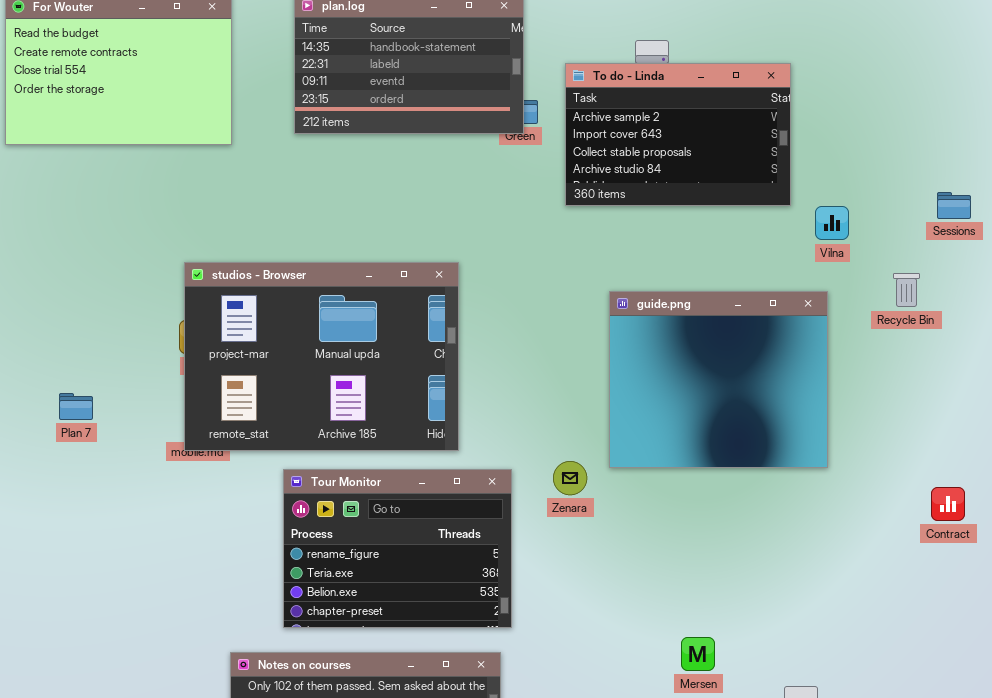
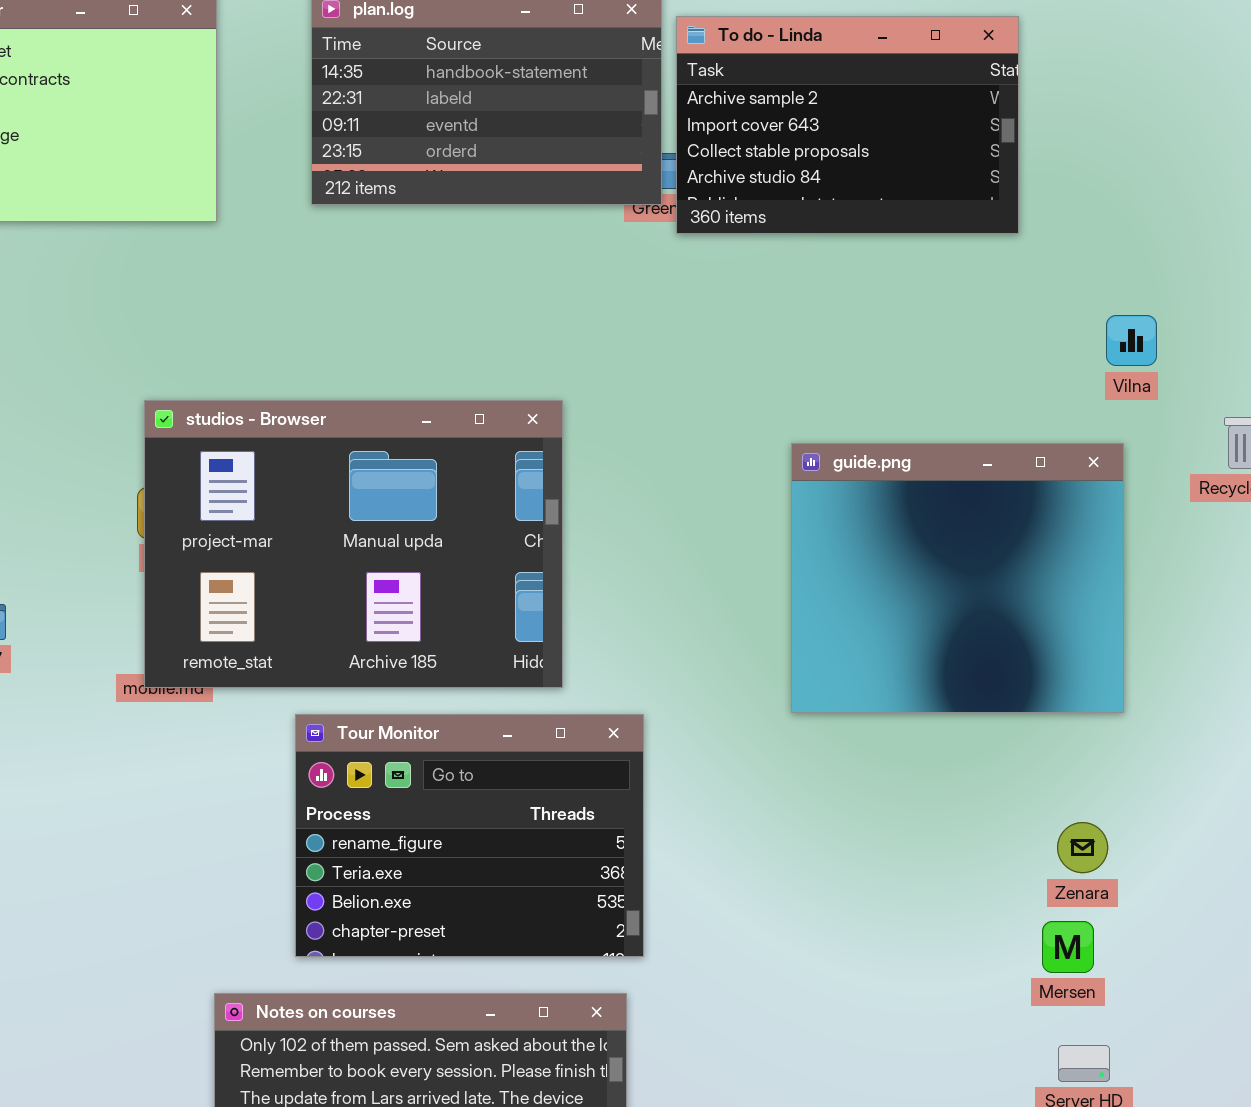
To do - Linda: [565,63,791,206] -> [676,16,1019,234], moved
Zenara: [553,461,587,495] -> [1057,822,1108,873], moved
Mersen: [681,637,715,671] -> [1042,921,1094,973], moved

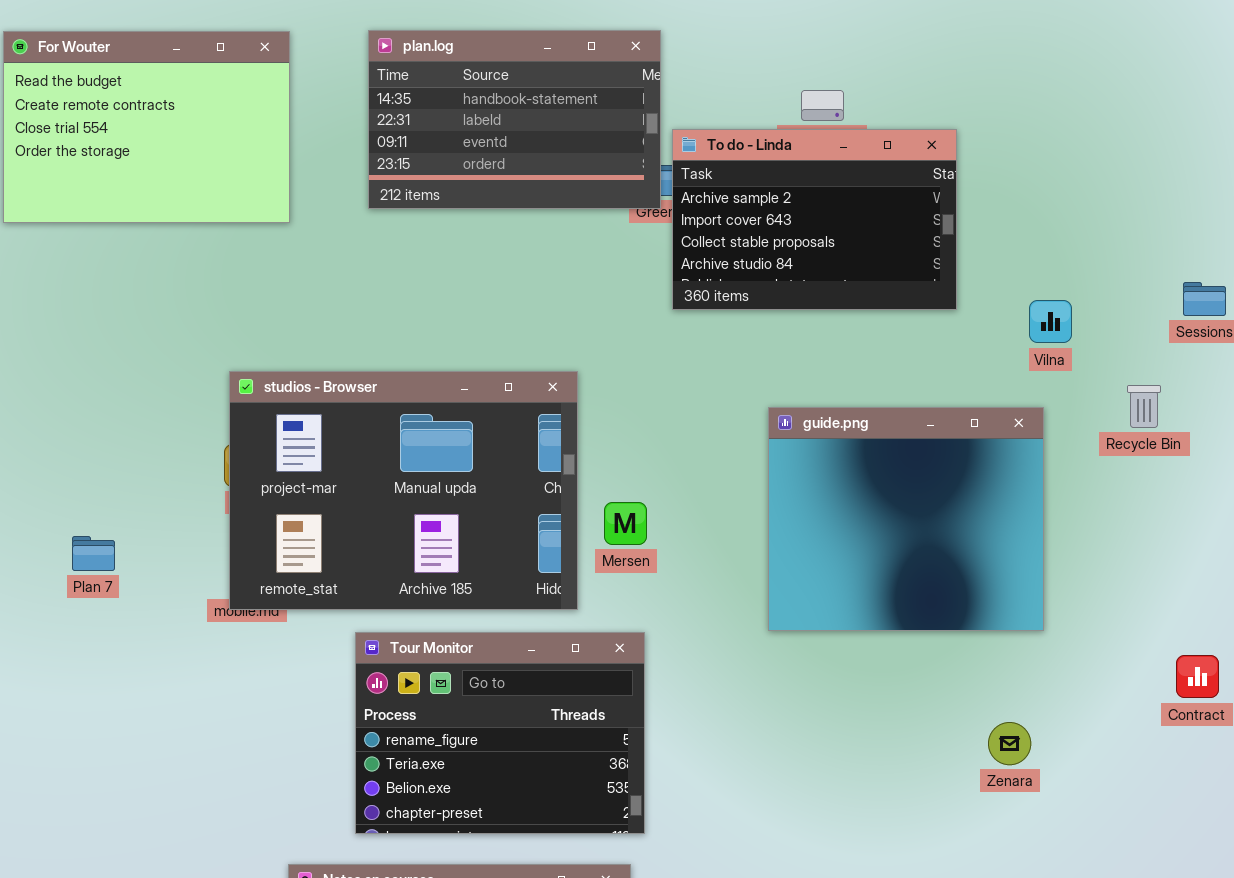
To do - Linda: [676,16,1019,234] -> [672,129,957,310], moved
Mersen: [1042,921,1094,973] -> [604,502,647,545], moved

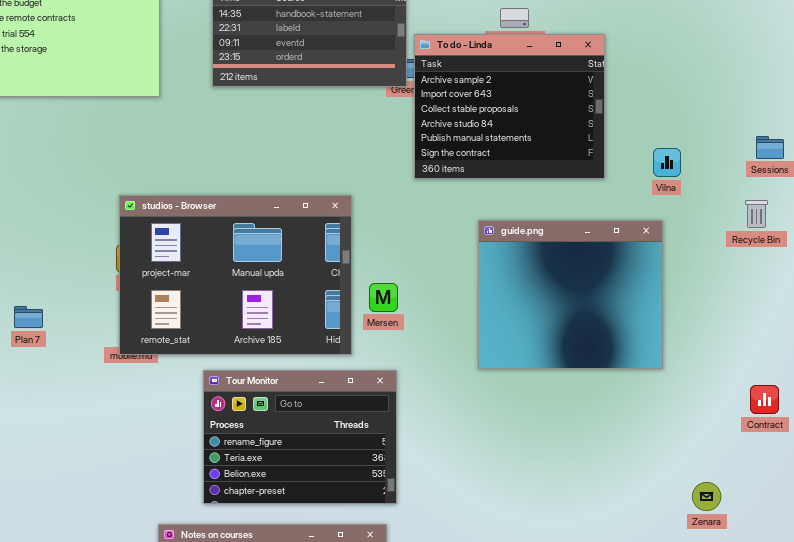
To do - Linda: [672,129,957,310] -> [414,34,605,179], resized
Recycle Bin: [1127,385,1161,428] -> [745,200,768,228], moved
Zenara: [988,722,1031,765] -> [692,482,721,511], moved

